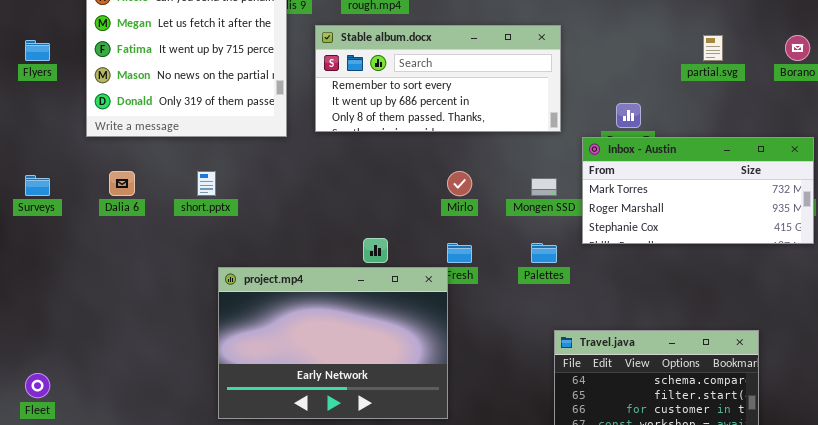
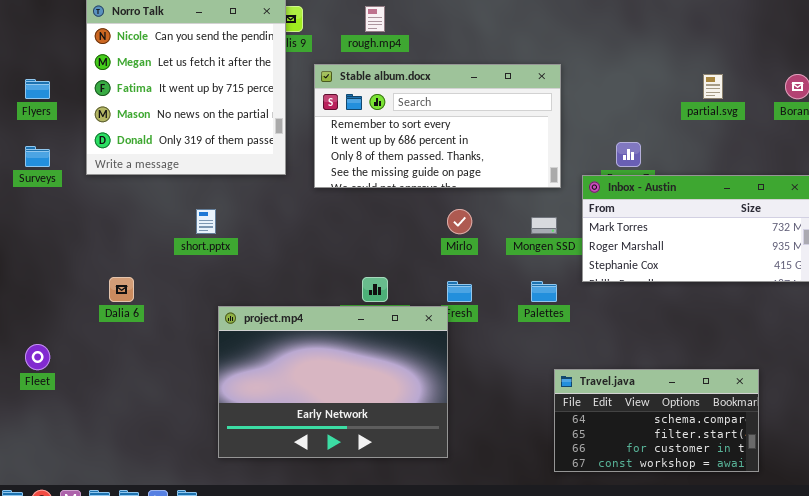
Stable album.docx: [315,25,561,132] -> [314,64,561,188], resized
Dalia 6: [109,171,135,196] -> [109,277,134,302], moved
Surveys: [25,175,50,196] -> [25,146,50,167], moved
Fleet: [25,373,50,398] -> [25,344,50,370], moved

